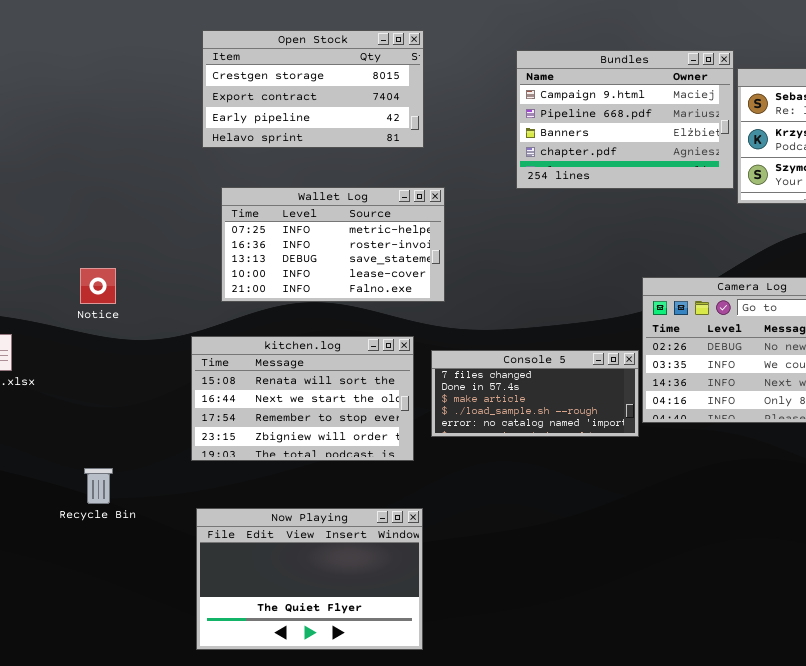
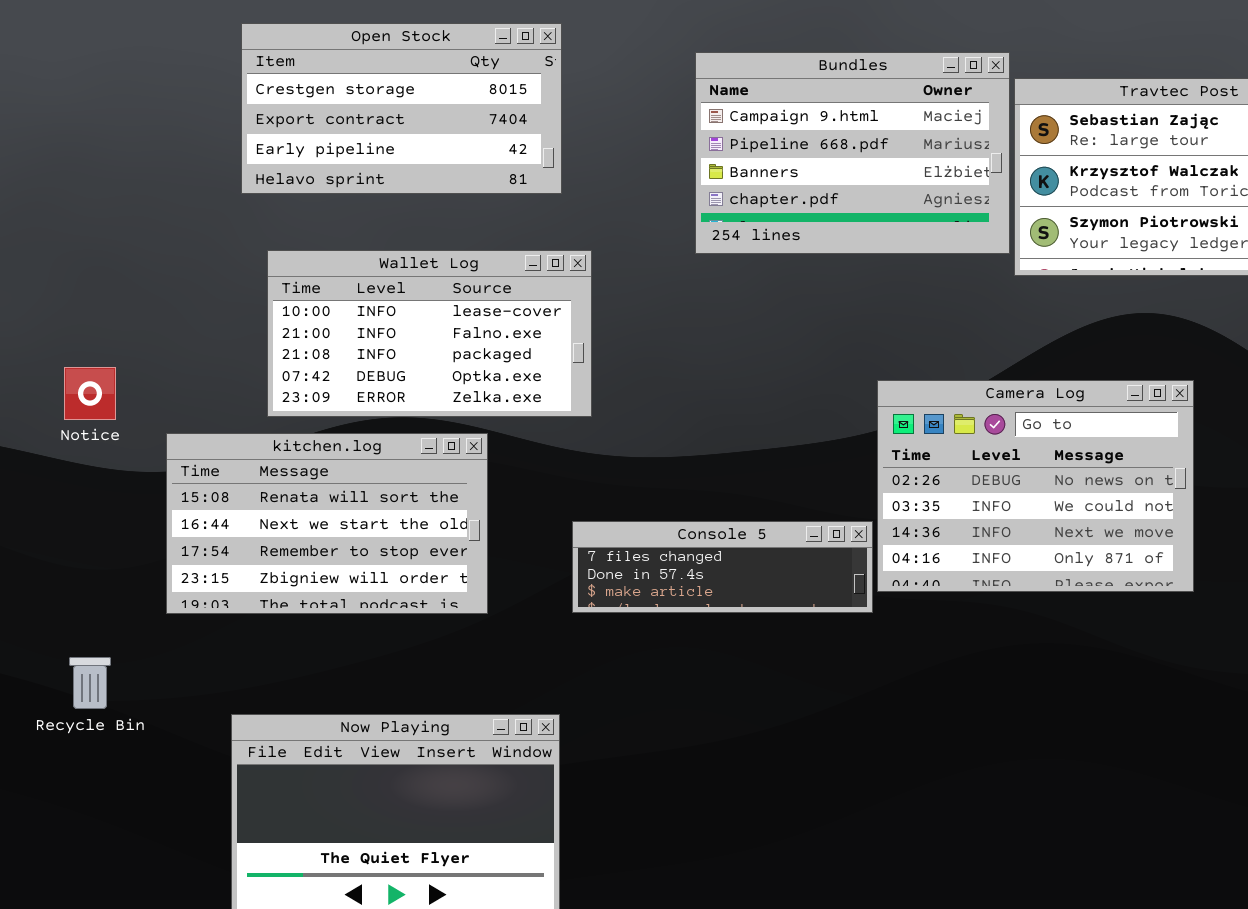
Wallet Log: [221,187,445,302] -> [267,250,592,417], scrolled down 3 rows
kitchen.log: [191,336,414,461] -> [166,433,488,614], moved
Console 5: [431,350,639,437] -> [572,521,873,613], resized

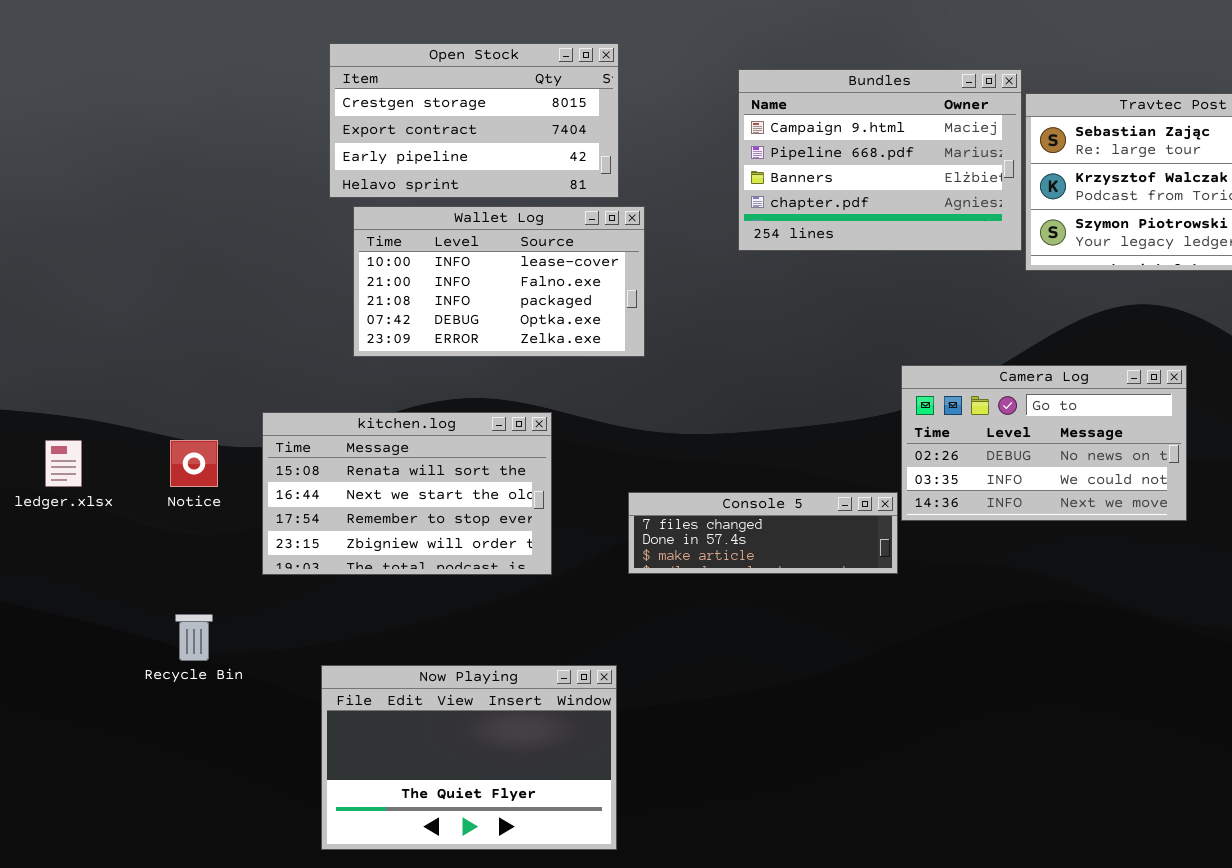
Wallet Log: [267,250,592,417] -> [353,206,645,357], moved
Notice: [64,367,116,420] -> [170,440,218,487], moved
Camera Log: [877,380,1194,592] -> [901,365,1187,521], resized

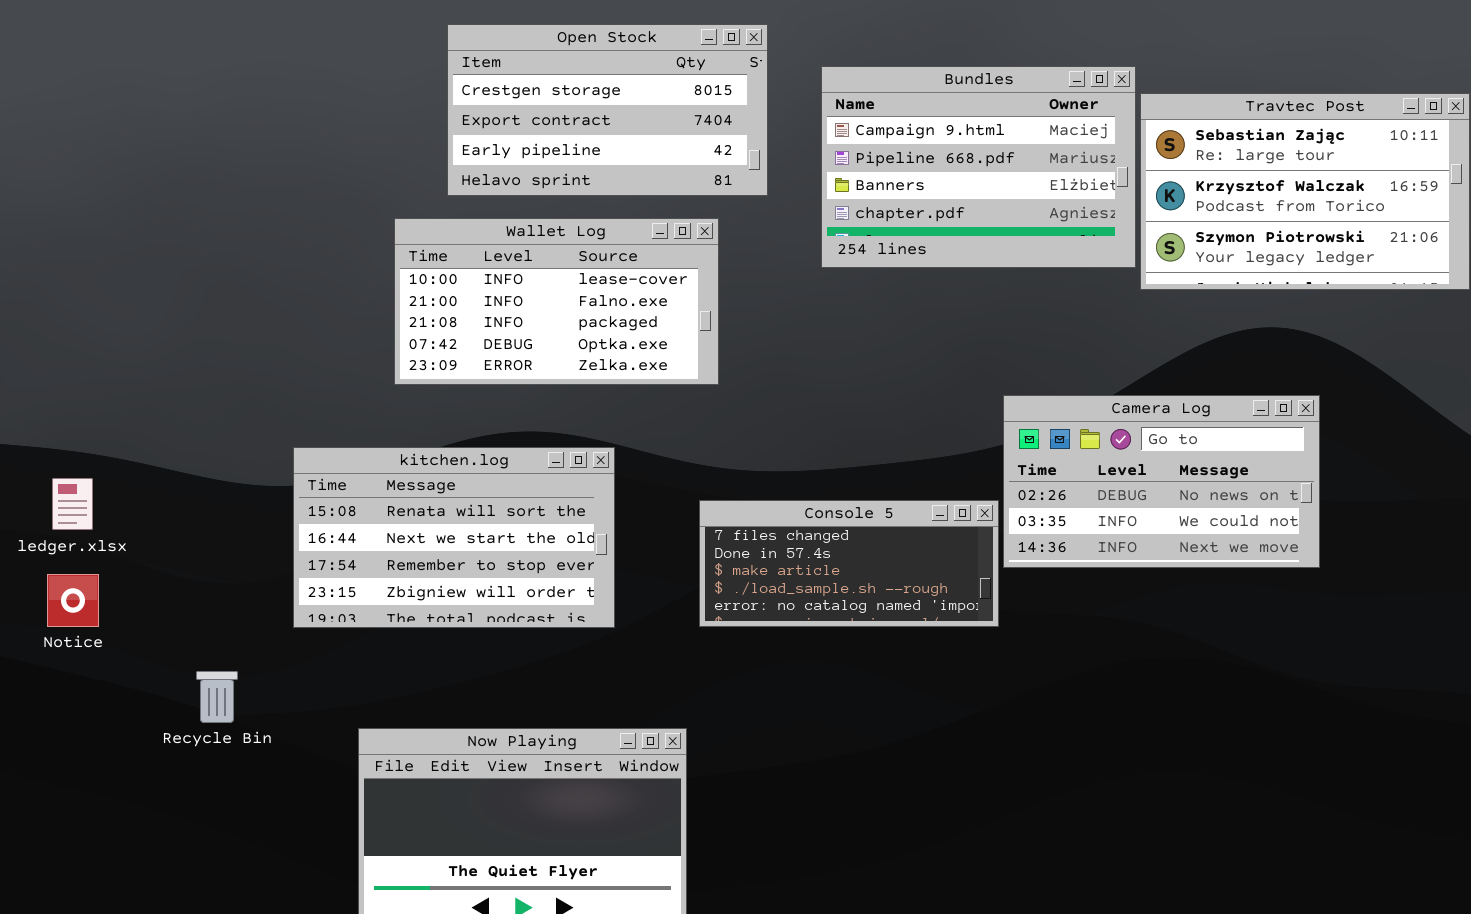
Open Stock: [329,43,619,198] -> [447,24,768,196], moved
Notice: [170,440,218,487] -> [47,574,99,627], moved
Console 5: [628,492,898,574] -> [699,500,999,627], resized

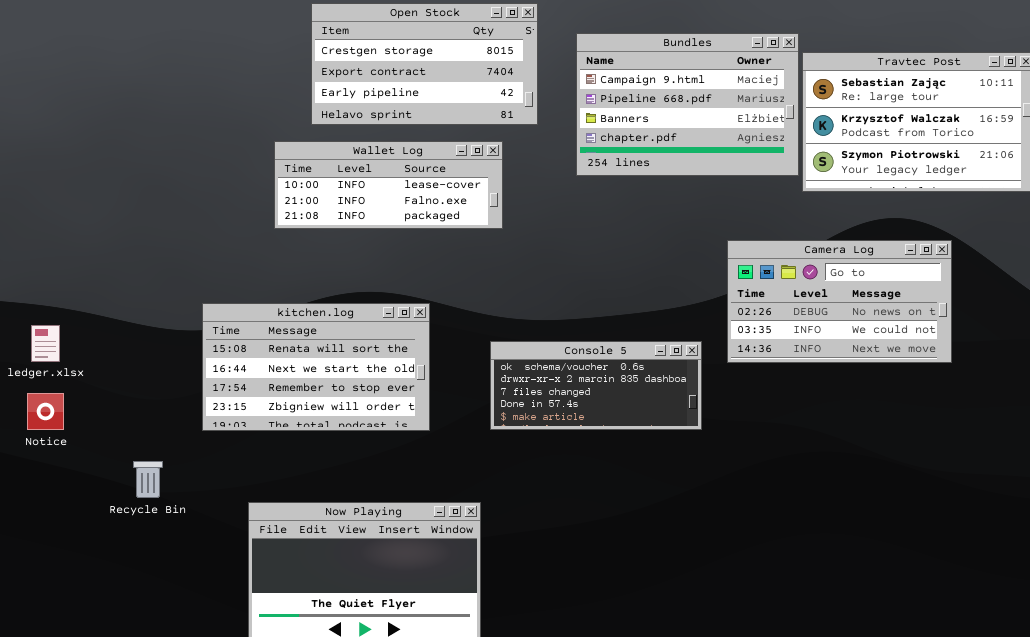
Wallet Log: [394,218,719,385] -> [274,141,503,229], resized
Camera Log: [1003,395,1320,568] -> [727,240,952,363], moved
Console 5: [699,500,999,627] -> [490,341,702,430], scrolled up 2 rows

